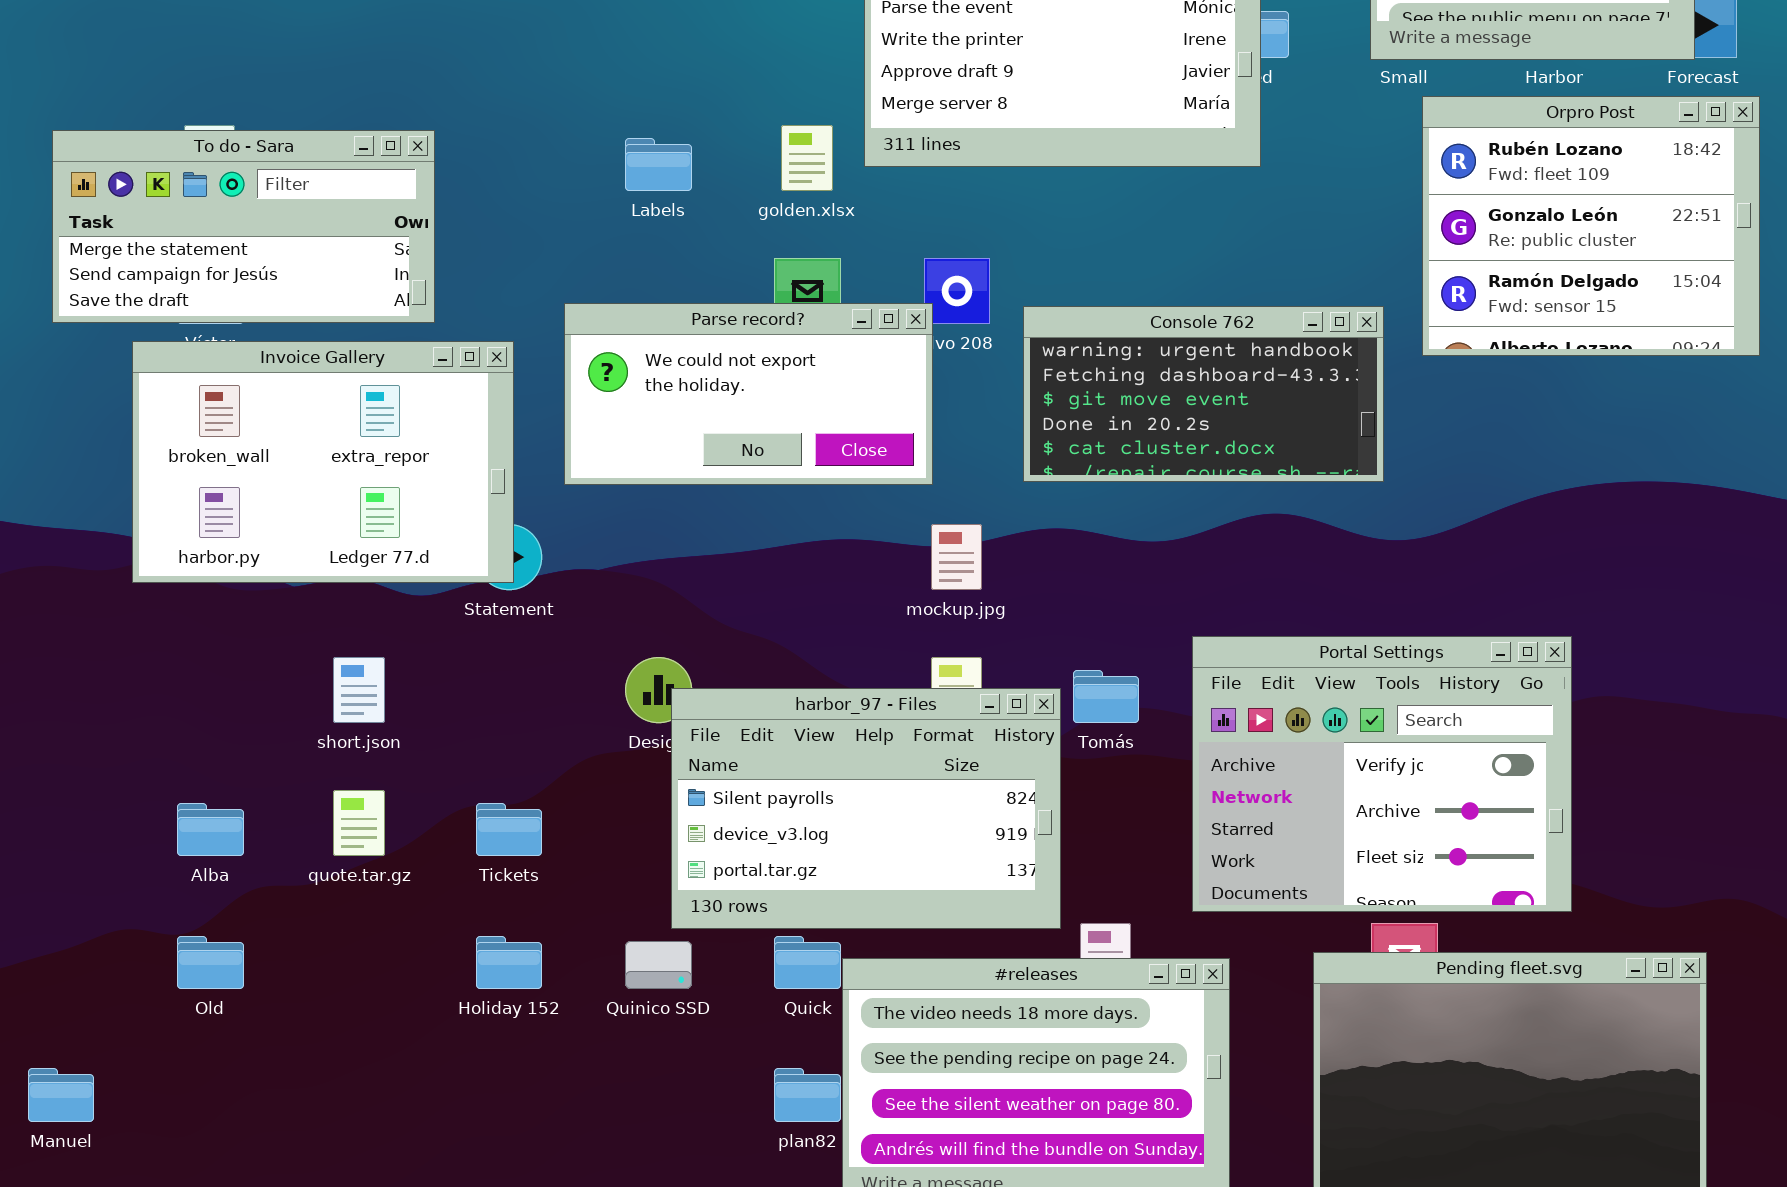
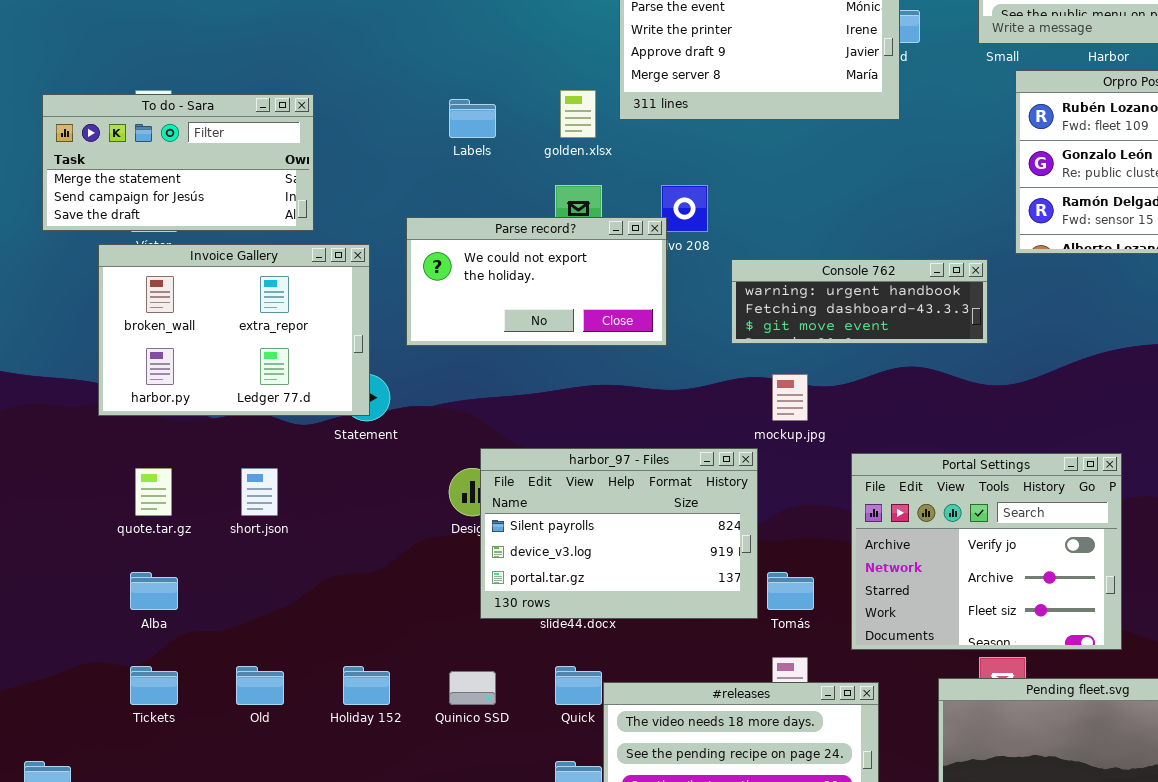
Console 762: [1023,306,1384,482] -> [731,259,988,344], resized
mockup.jpg: [931,524,982,590] -> [772,374,808,421], moved
Tomás: [1073,670,1139,723] -> [767,572,814,610], moved
harbor_97 - Files: [671,688,1061,929] -> [480,448,758,619], moved
quote.tar.gz: [333,790,385,856] -> [135,468,172,516], moved
Tickets: [476,803,542,856] -> [130,666,178,705], moved
Old: [177,936,244,989] -> [236,666,284,705], moved

